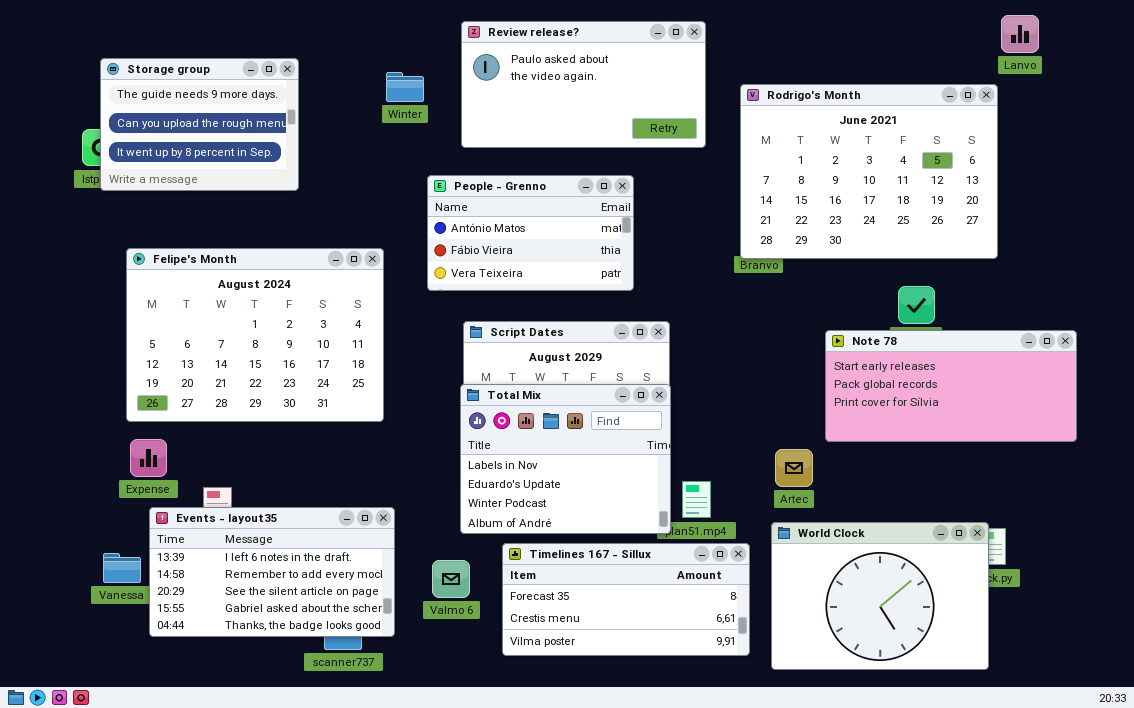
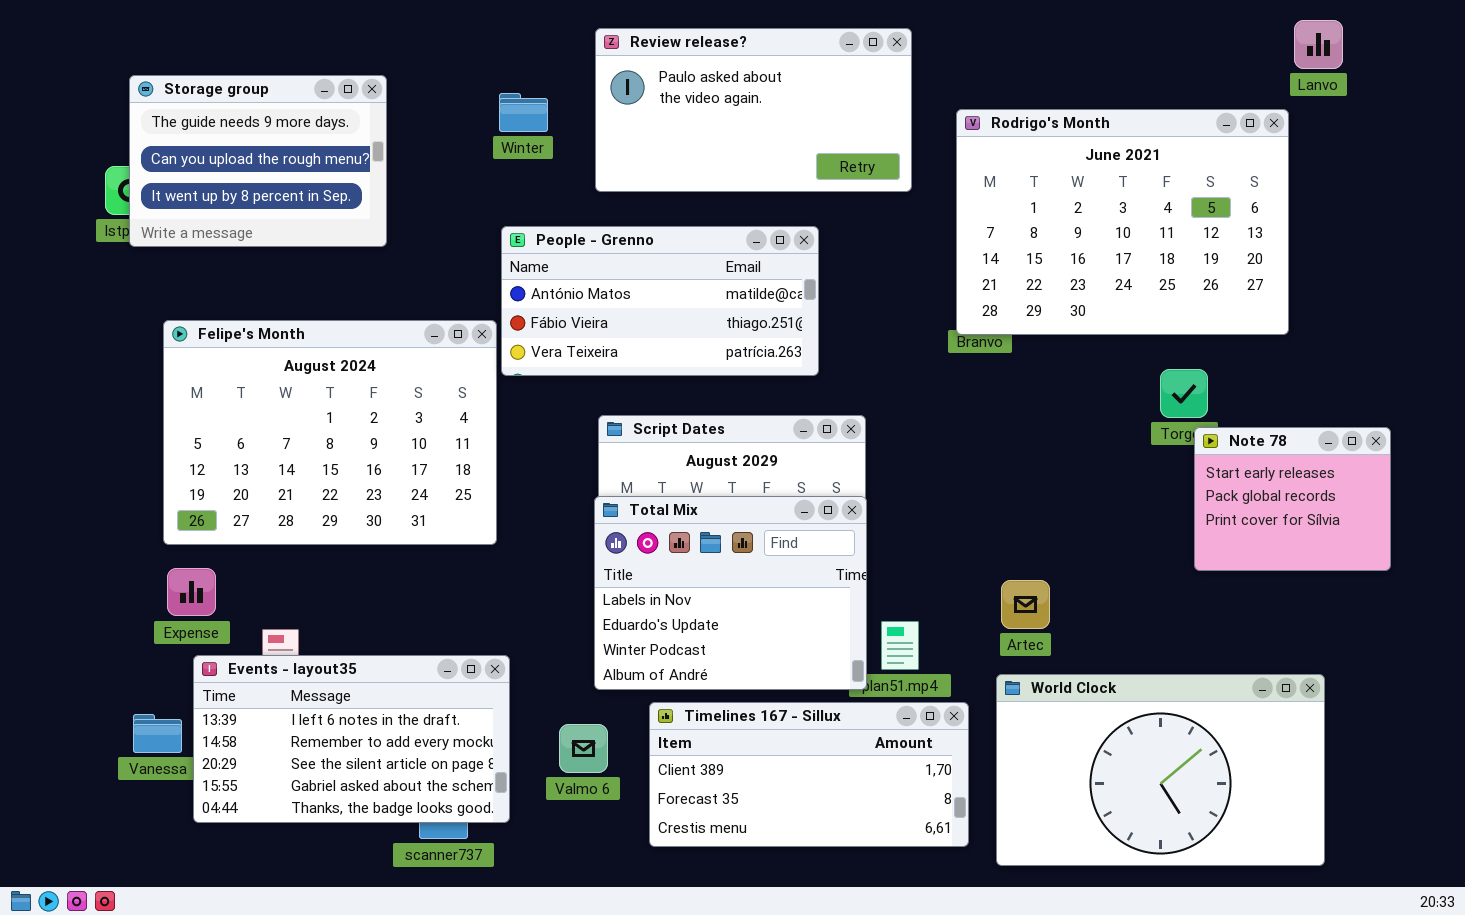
People - Grenno: [427,175,634,291] -> [501,226,819,376], resized
Note 78: [825,330,1077,442] -> [1194,427,1391,571], resized
World Clock: [771,522,989,670] -> [996,674,1325,866], resized
Timelines 167 - Sillux: [502,543,750,656] -> [649,702,969,847], scrolled up 1 row

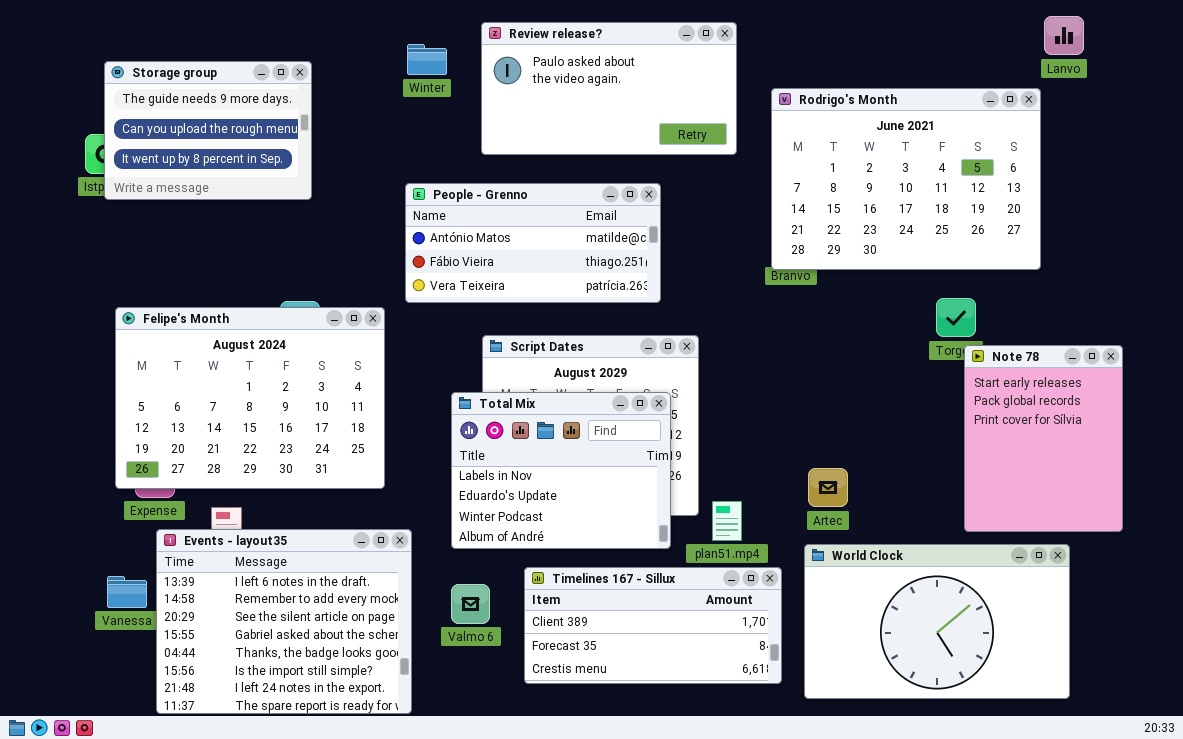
Winter: [499,93,548,132] -> [407,44,447,75], moved
Felipe's Month: [163,320,497,545] -> [115,307,385,489], moved
Note 78: [1194,427,1391,571] -> [964,345,1123,532], resized
Total Mix: [594,496,867,690] -> [451,392,671,549], moved
Events - layout35: [193,655,510,823] -> [156,529,412,714], resized

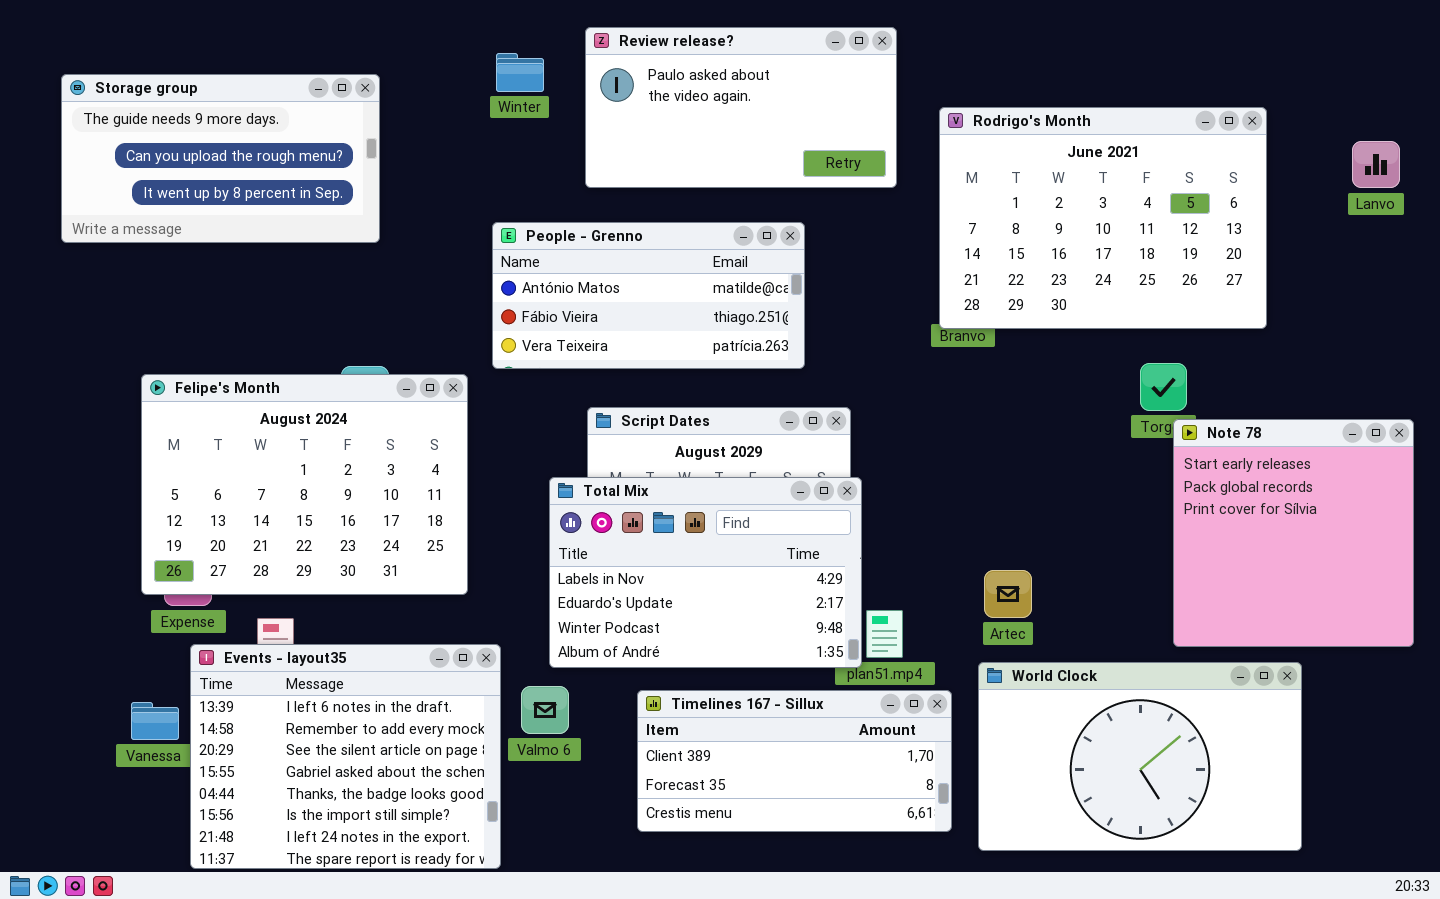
Lanvo: [1044,16,1084,55] -> [1352,141,1400,188], moved
Storage group: [104,61,312,200] -> [61,74,380,243], resized
Note 78: [964,345,1123,532] -> [1173,419,1414,647], resized
Total Mix: [451,392,671,549] -> [549,477,862,668], resized
Valmo 6: [451,584,490,624] -> [521,686,569,734], moved

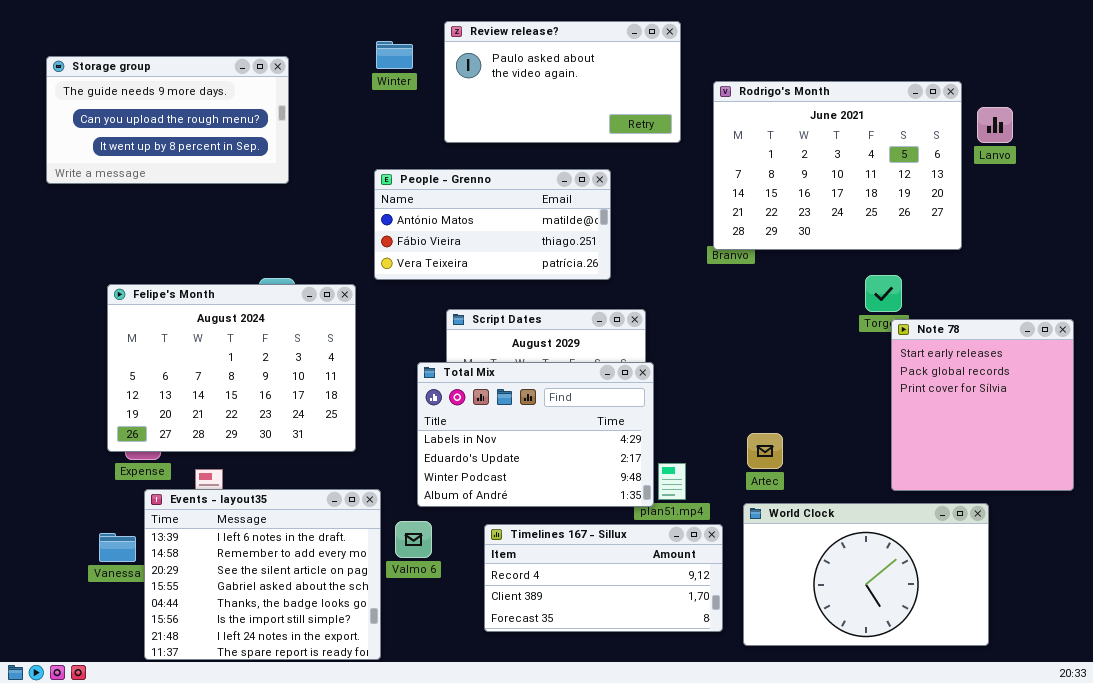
Lanvo: [1352,141,1400,188] -> [977,107,1013,143], moved
Timelines 167 - Sillux: [637,690,952,832] -> [484,524,723,632], scrolled up 1 row

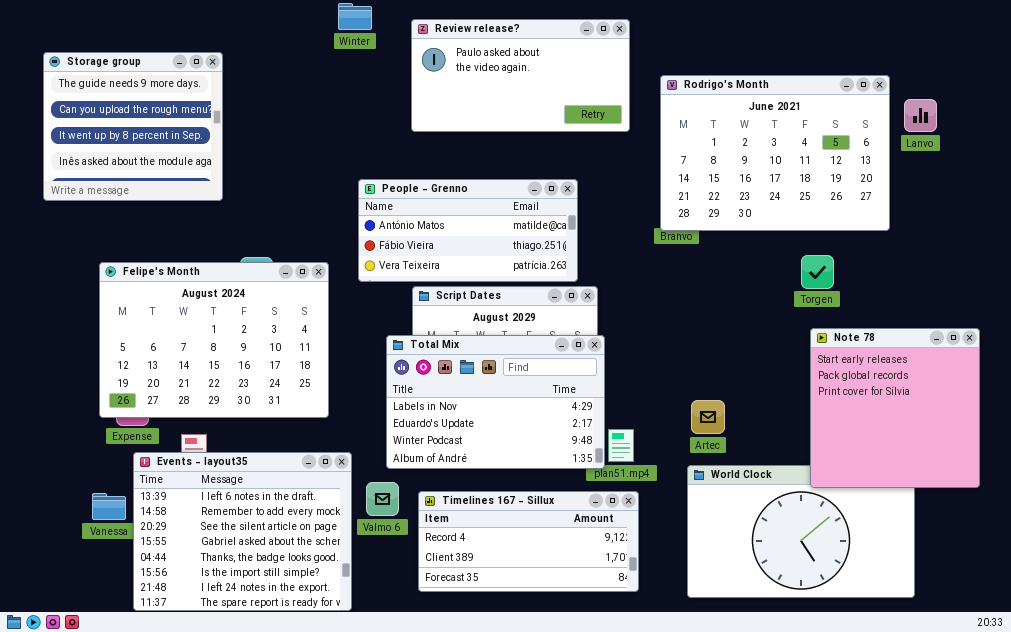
Winter: [376,41,413,69] -> [338,3,372,30], moved
Storage group: [46,56,289,184] -> [43,52,223,201], resized
People - Grenno: [374,169,611,280] -> [358,179,578,282], moved
Note 78: [891,319,1074,491] -> [810,328,980,488], moved
Timelines 167 - Sillux: [484,524,723,632] -> [418,491,639,592], moved

